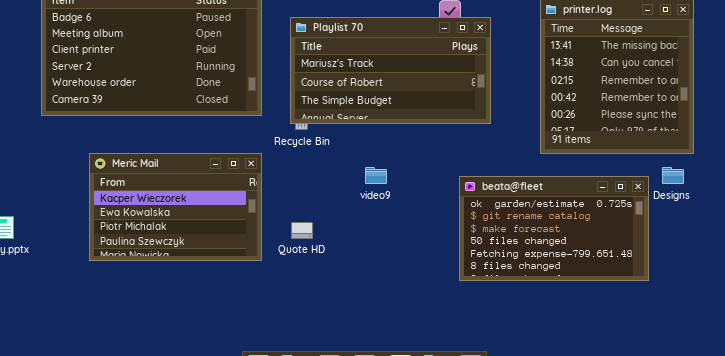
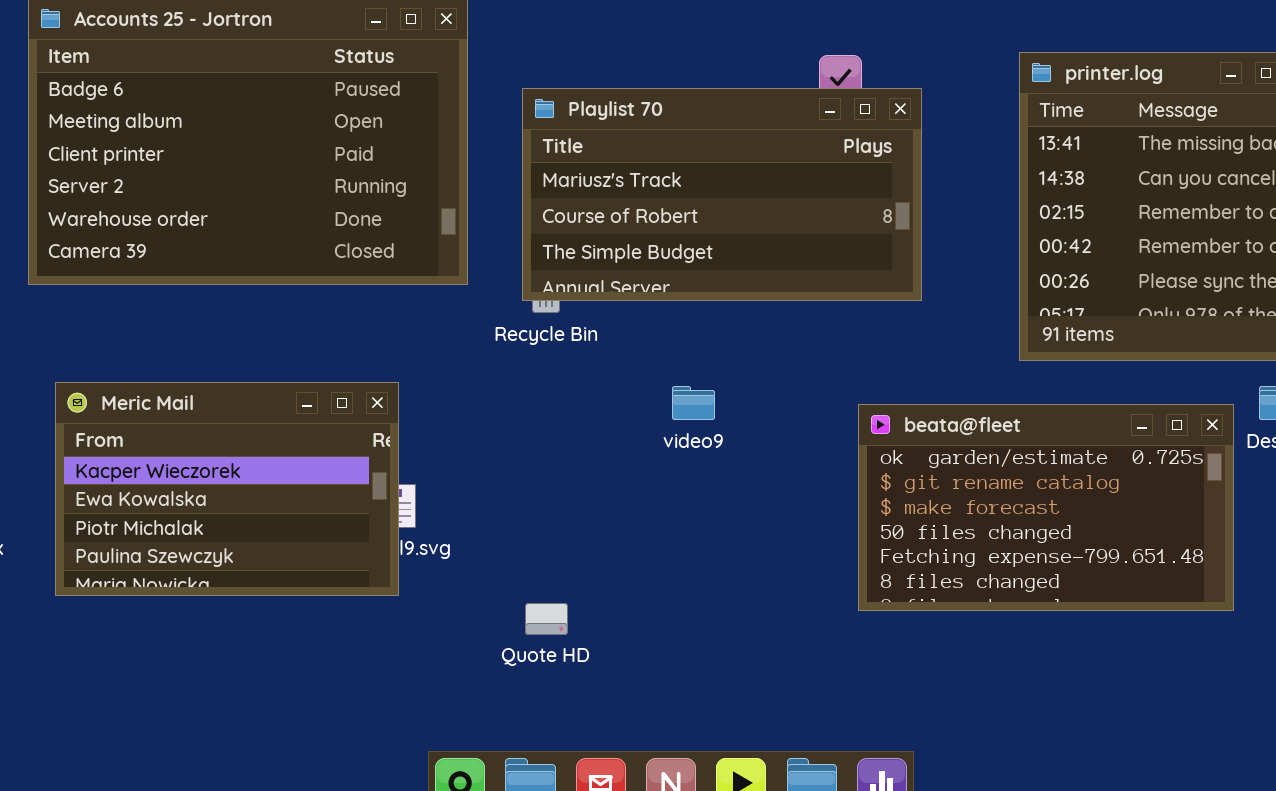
Meric Mail: [89,153,262,261] -> [55,382,399,596], moved
Quote HD: [291,222,313,239] -> [525,603,568,635], moved

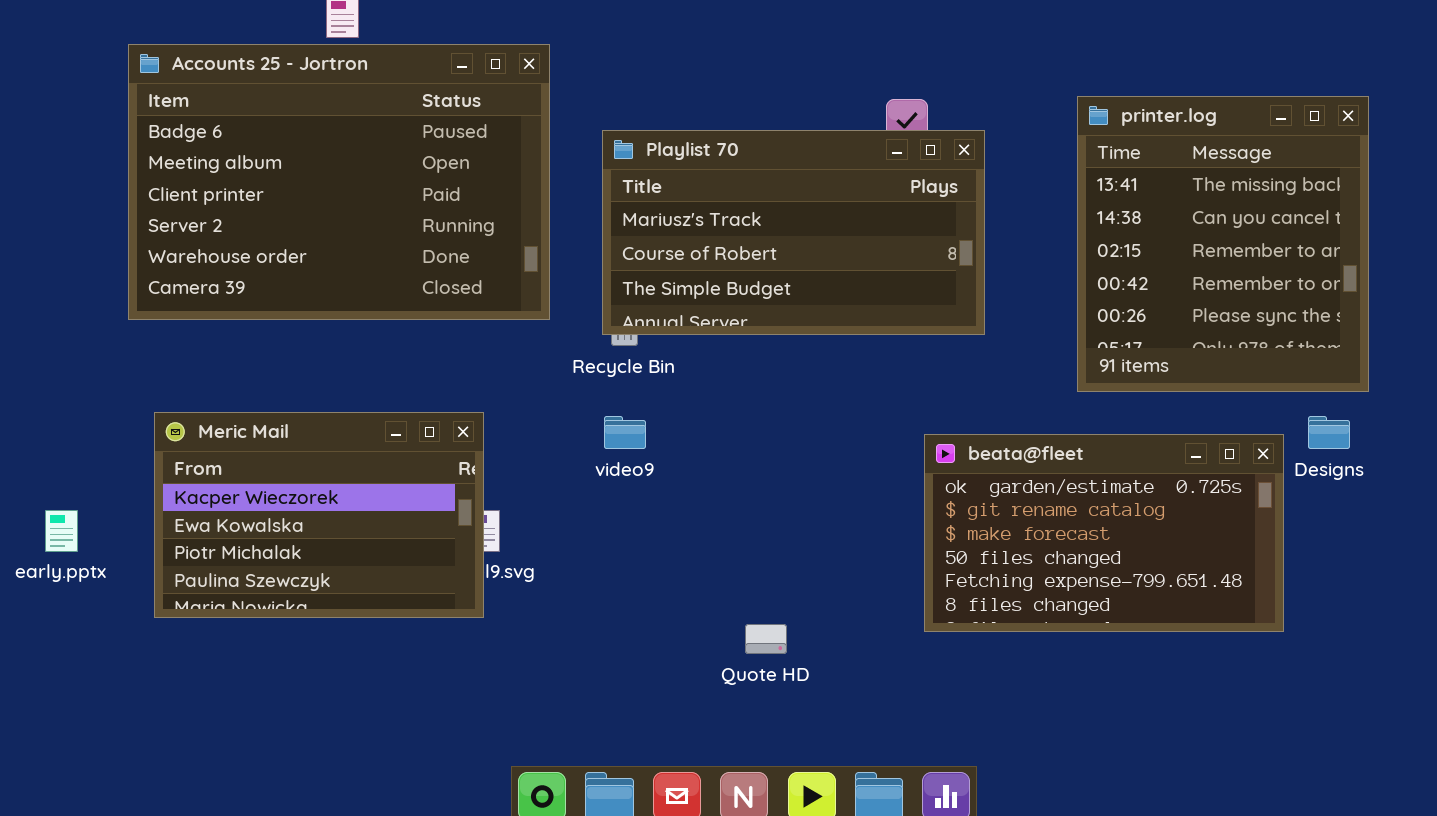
video9: [672,386,715,420] -> [604,416,646,449], moved
Quote HD: [525,603,568,635] -> [745,624,787,654], moved

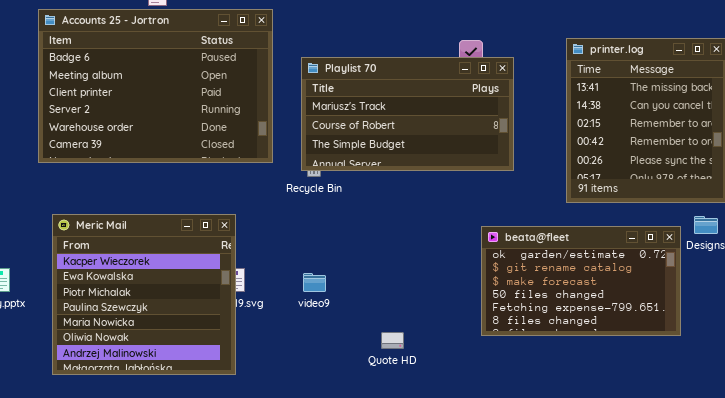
Meric Mail: [154,412,484,618] -> [52,214,236,375], resized
video9: [604,416,646,449] -> [303,273,326,292], moved

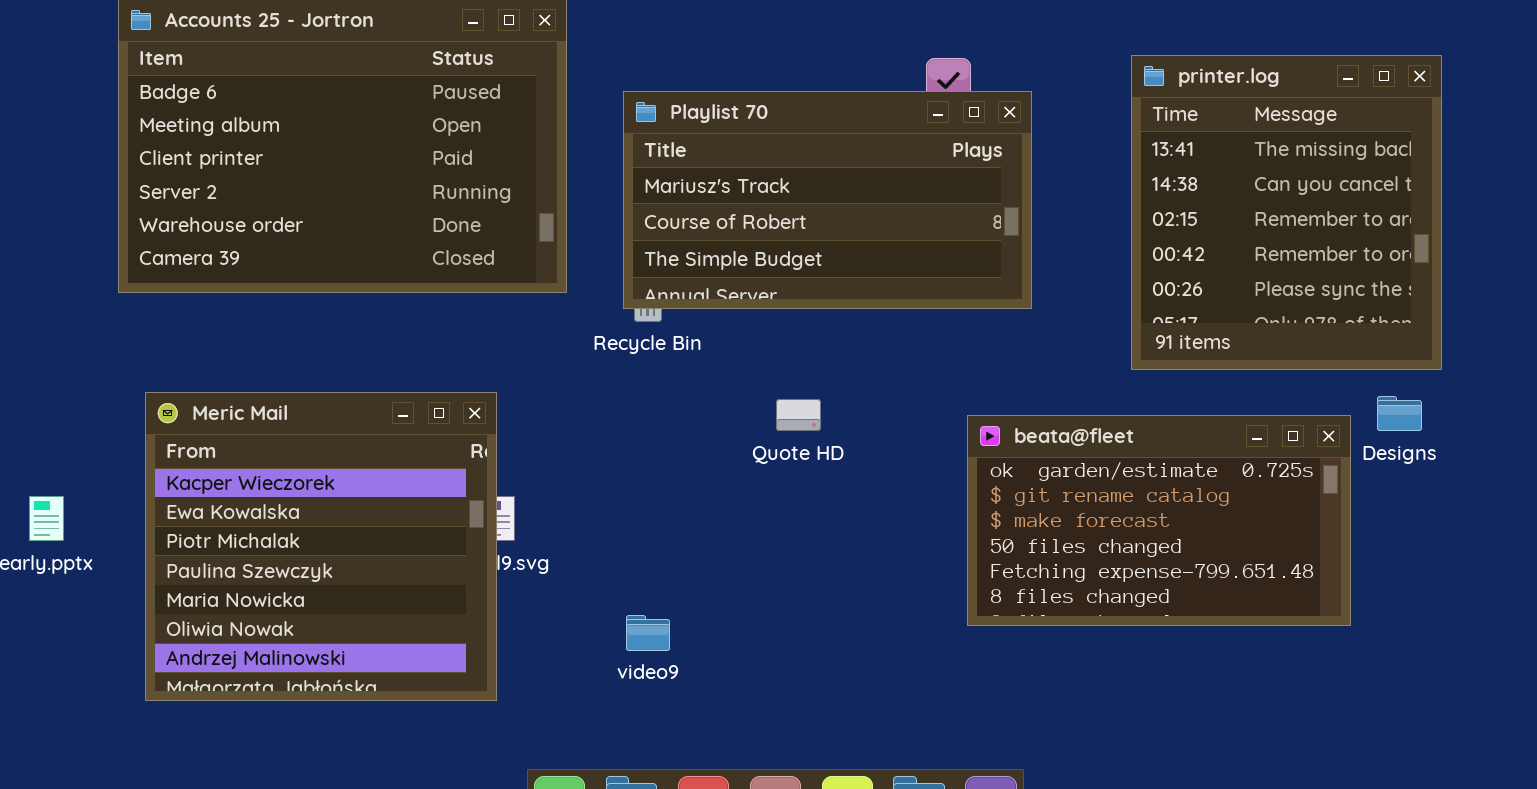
video9: [303,273,326,292] -> [626,615,670,651], moved
Quote HD: [381,332,404,349] -> [776,399,821,431], moved

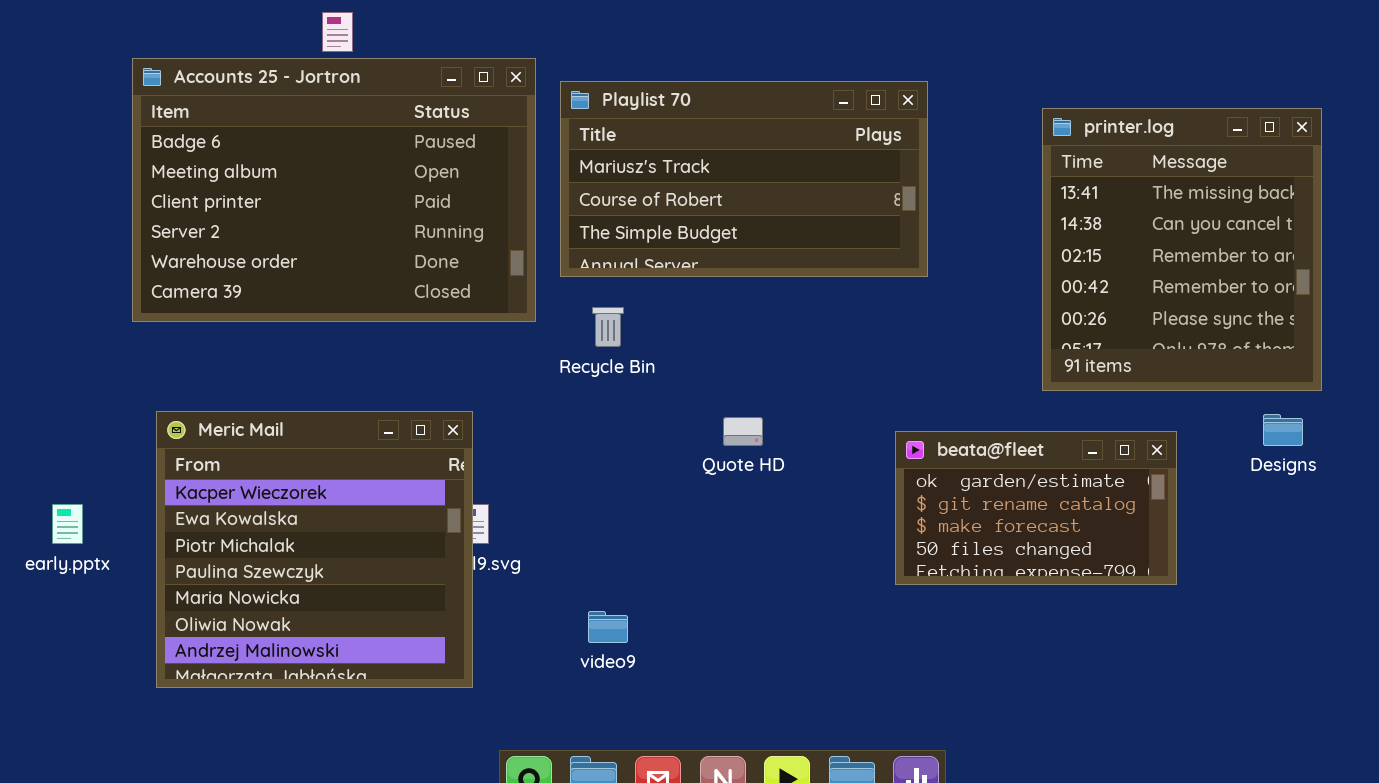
Playlist 70: [623,91,1032,309] -> [560,81,928,277], moved
beata@fleet: [967,415,1351,626] -> [895,431,1177,585], resized

